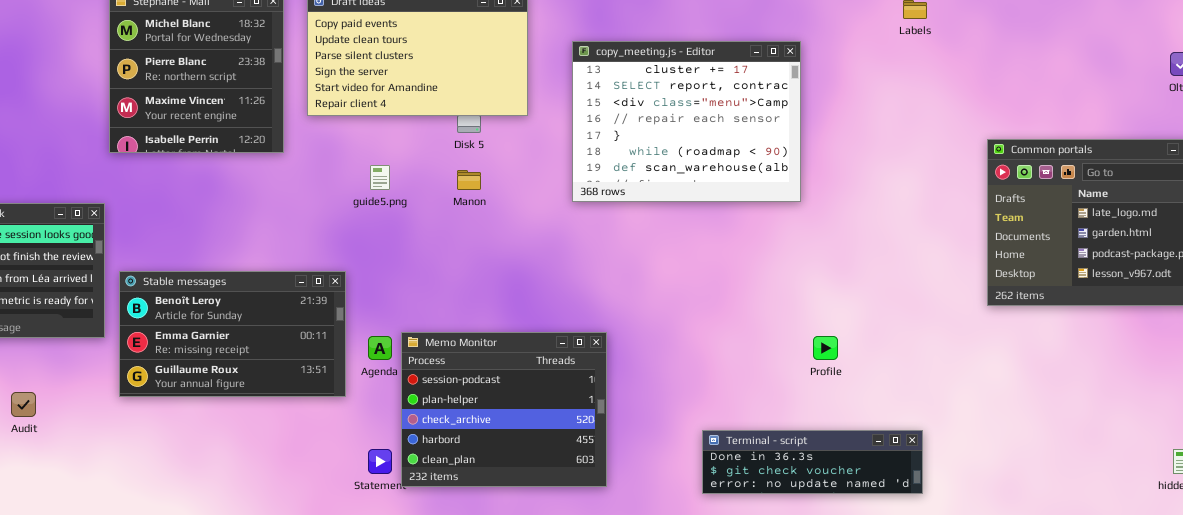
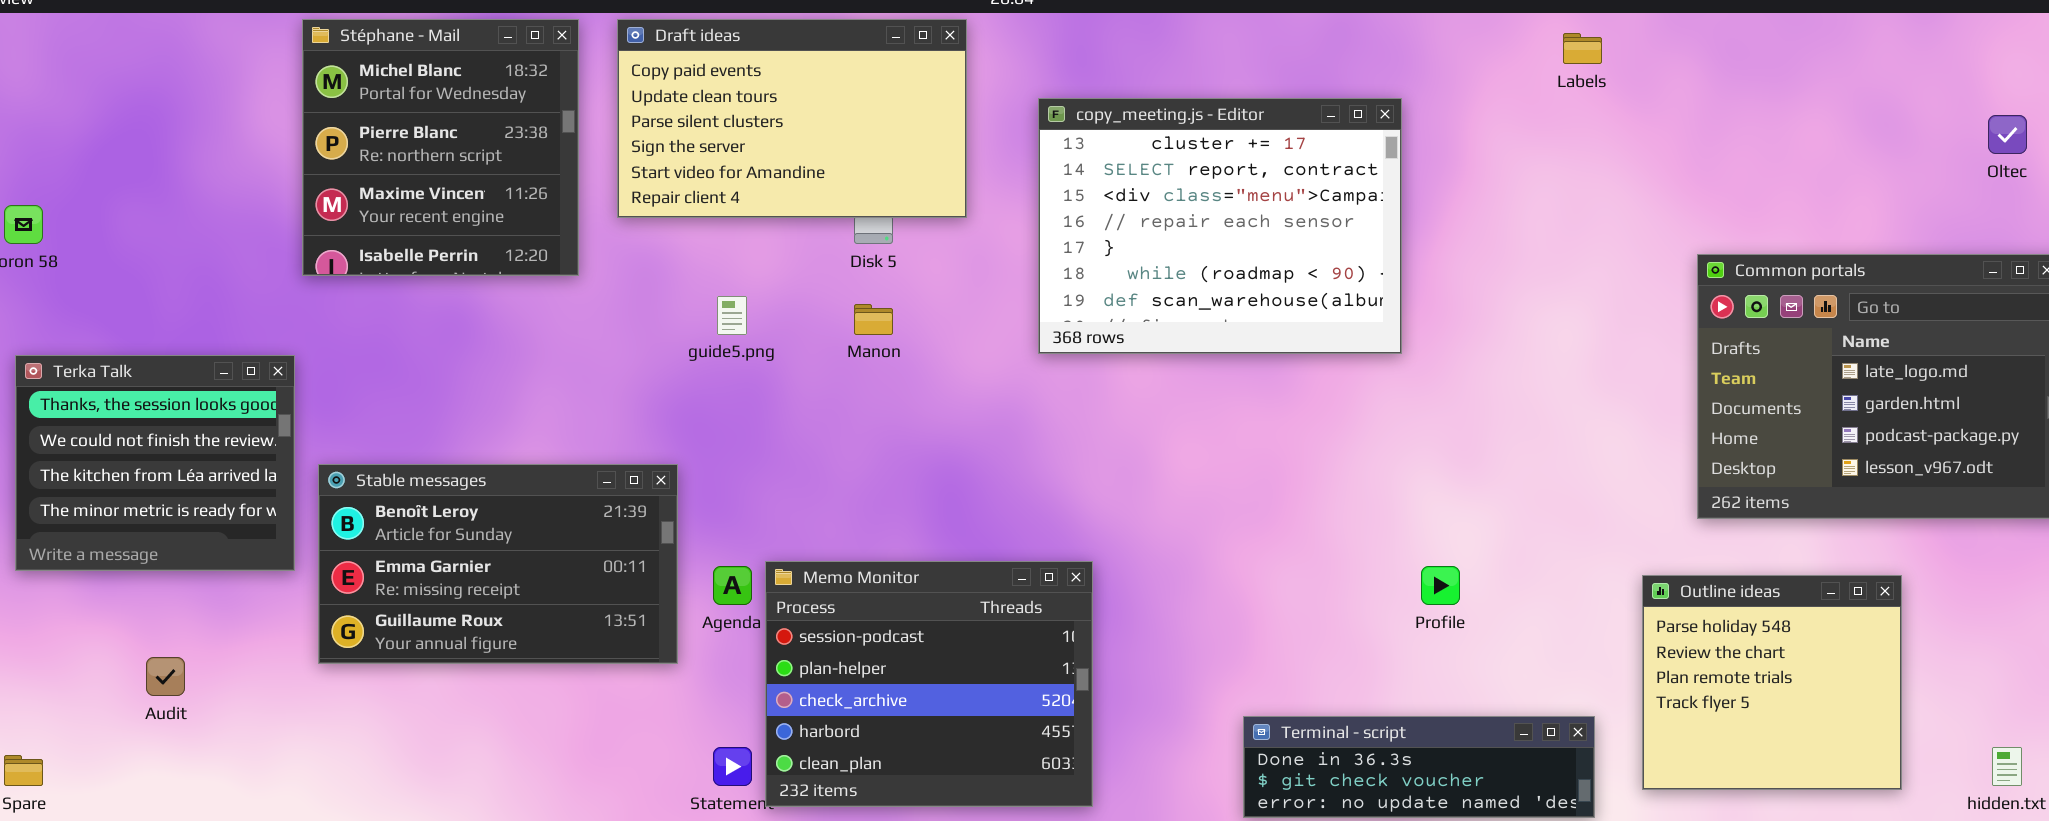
Outline ideas: none -> [1642,575,1902,790], opened

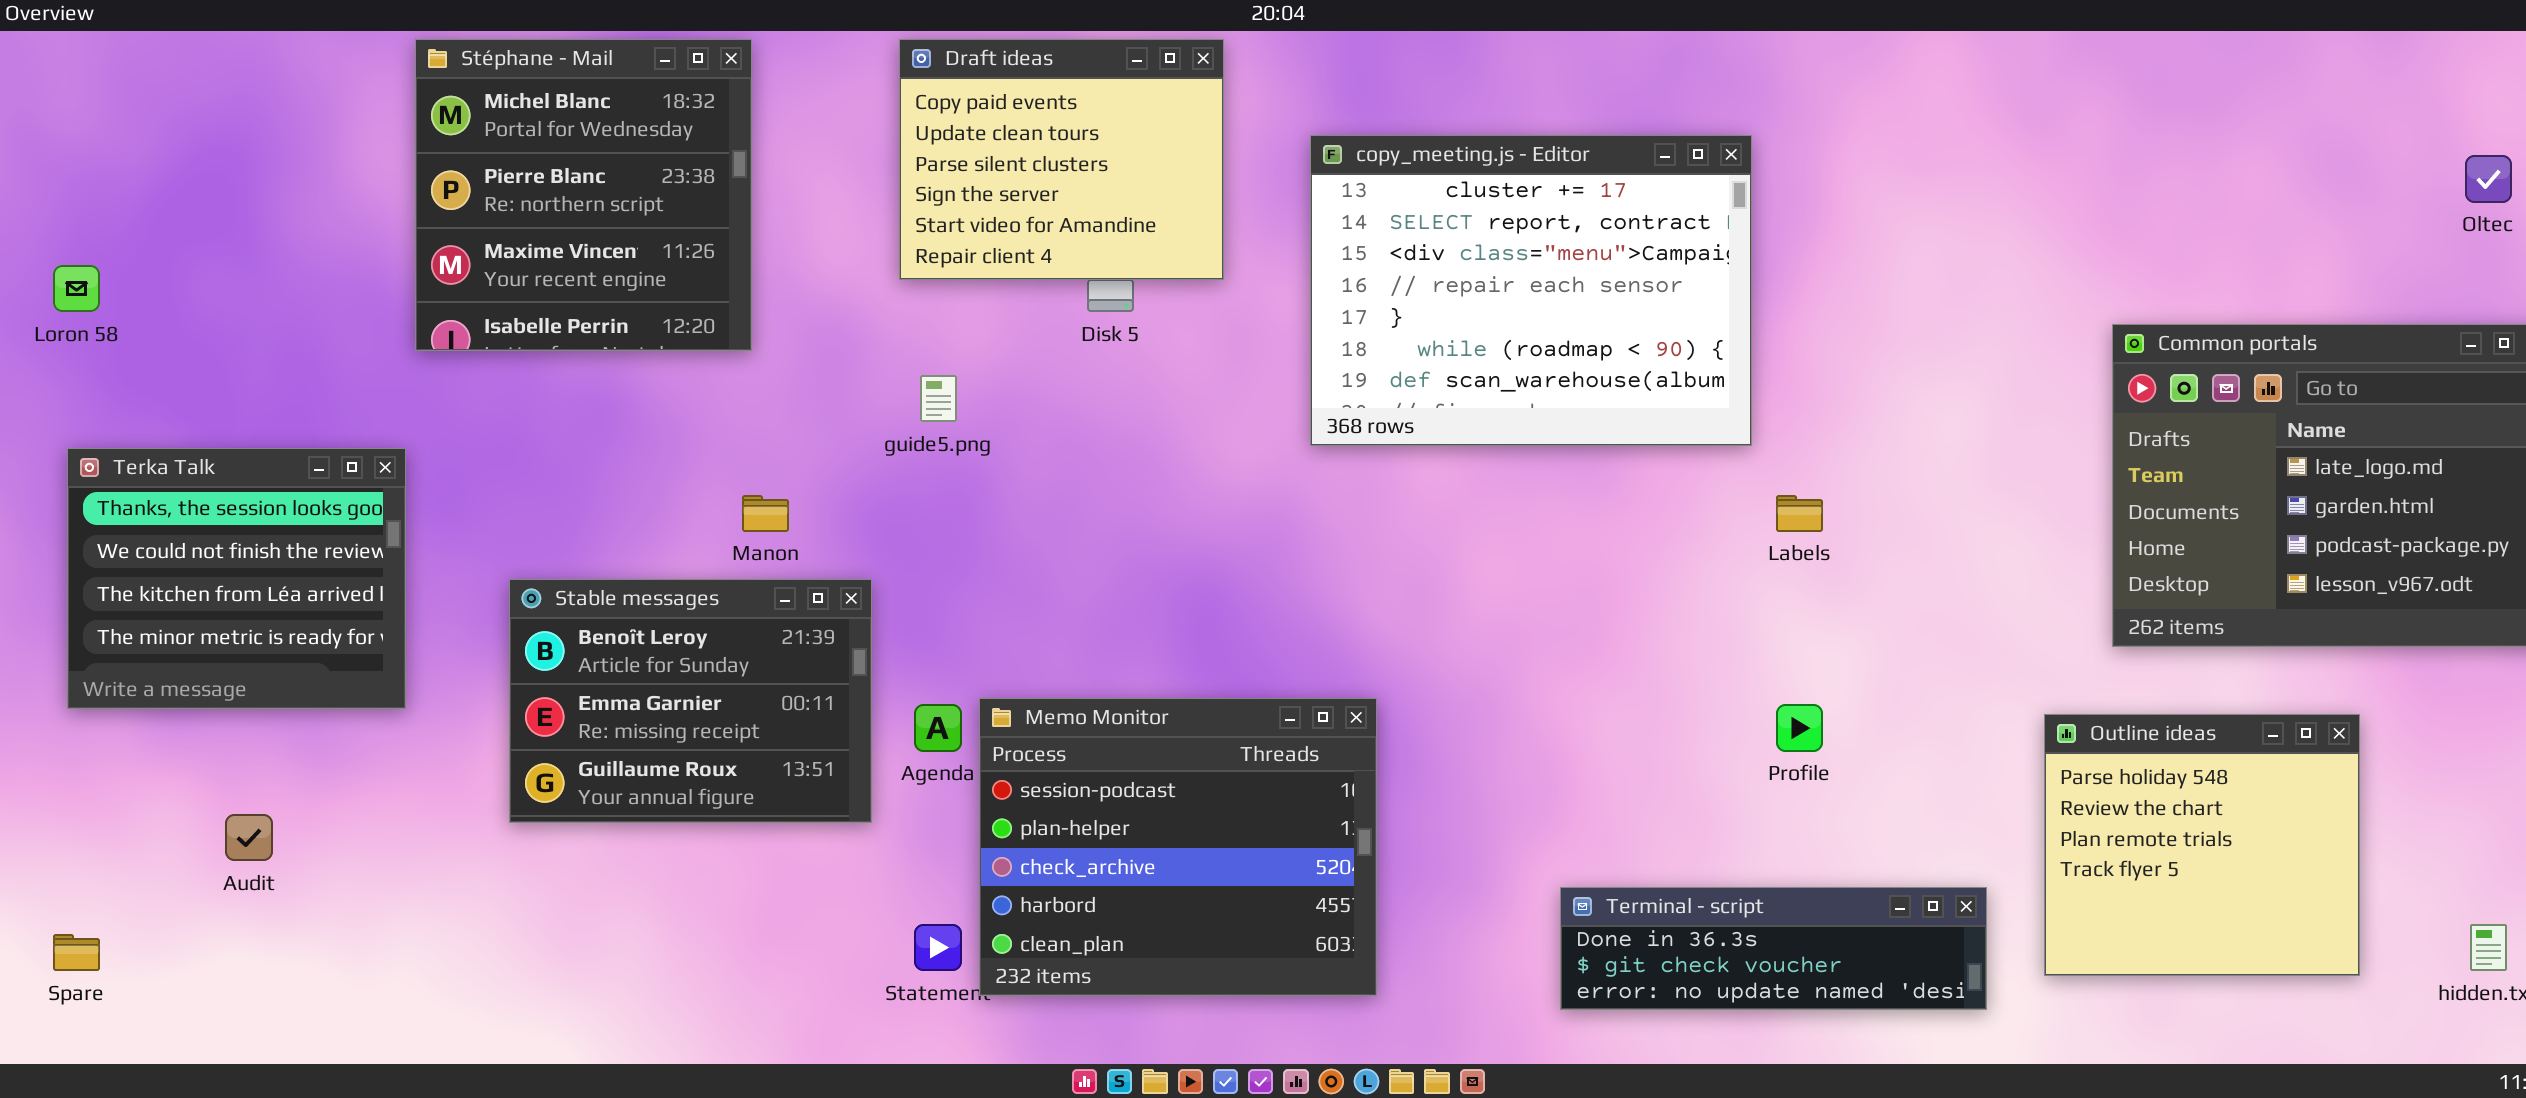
Draft ideas: [617,19,967,218] -> [899,39,1224,280], resized
Labels: [1563,33,1602,64] -> [1776,495,1823,532], moved
Manon: [854,304,893,335] -> [742,495,789,532], moved
Stable messages: [318,464,678,664] -> [509,579,872,823], resized

